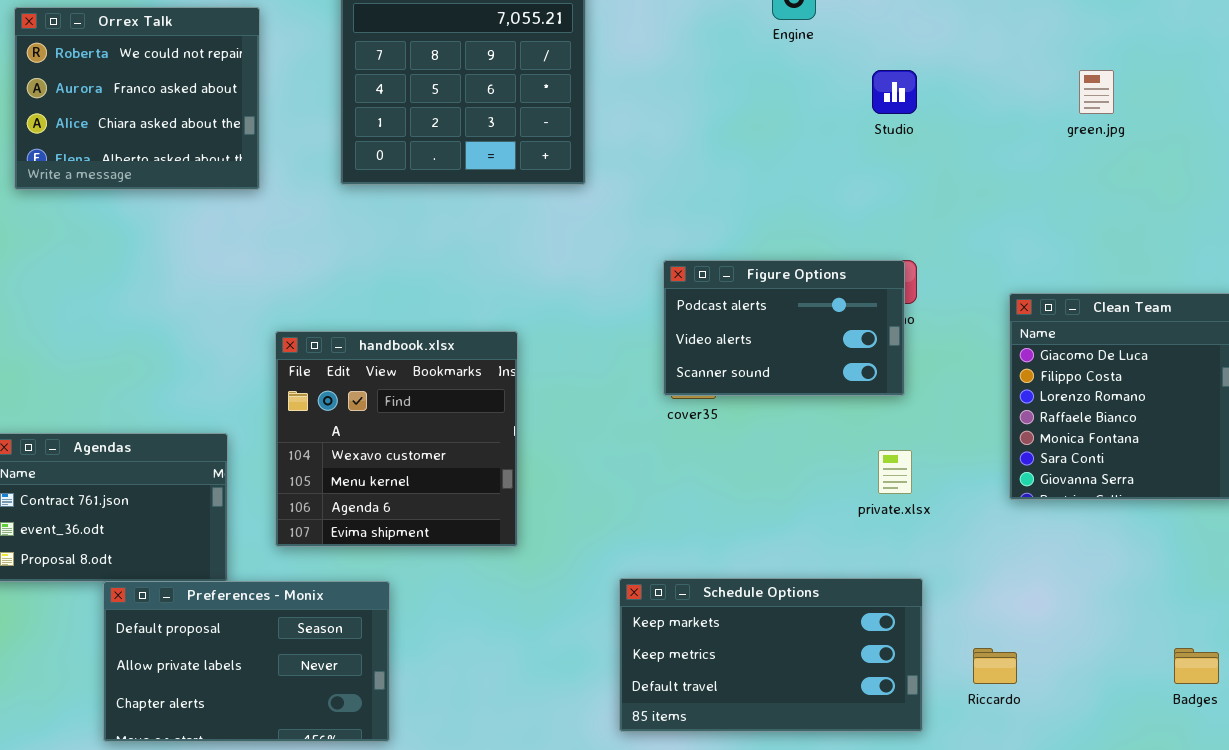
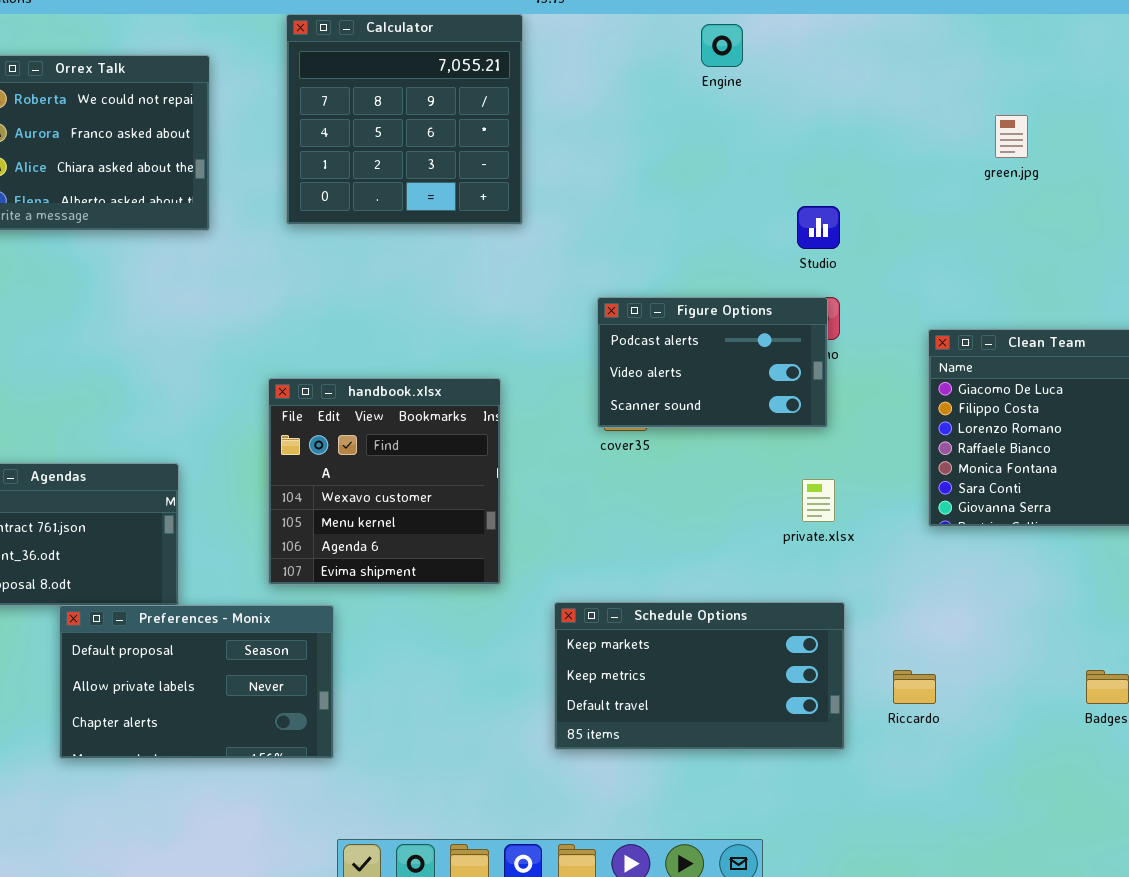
Studio: [872,70,917,114] -> [797,206,840,249], moved
handbook.xlsx: [275,331,518,547] -> [268,378,501,585], moved

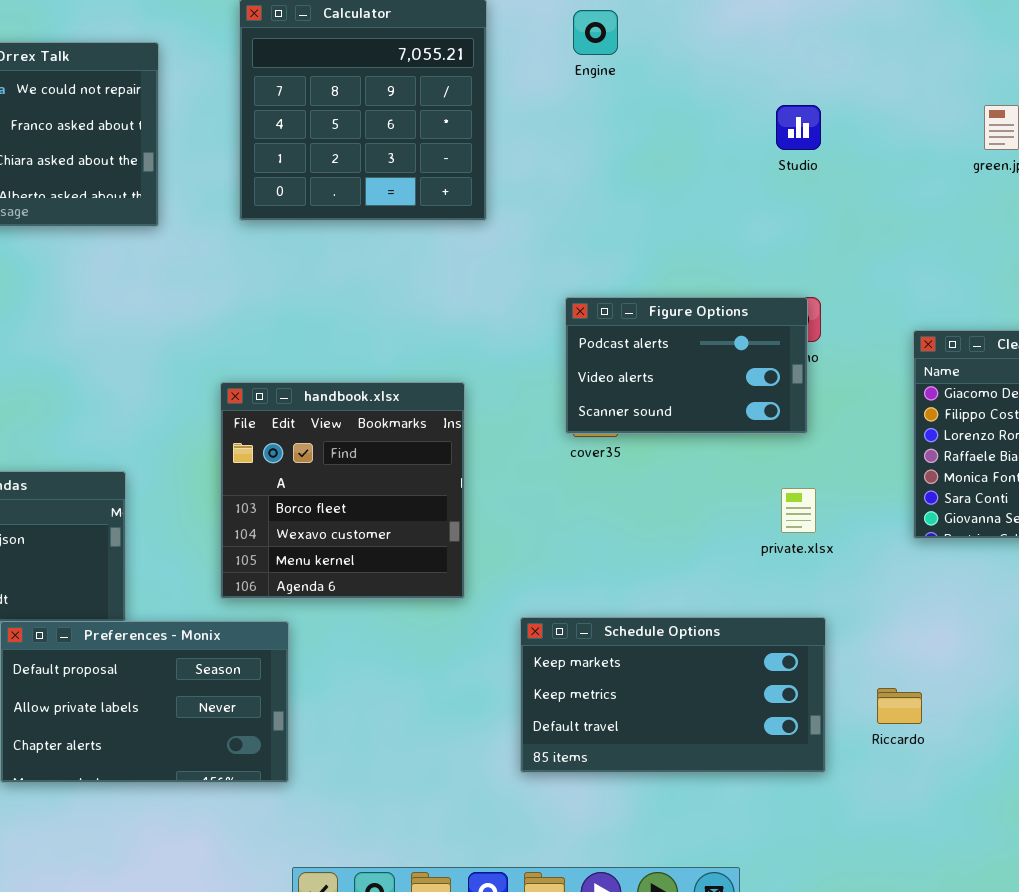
Engine: [701,24,743,67] -> [573,10,618,55], moved
Studio: [797,206,840,249] -> [776,105,821,150], moved
handbook.xlsx: [268,378,501,585] -> [220,382,465,599], scrolled up 1 row

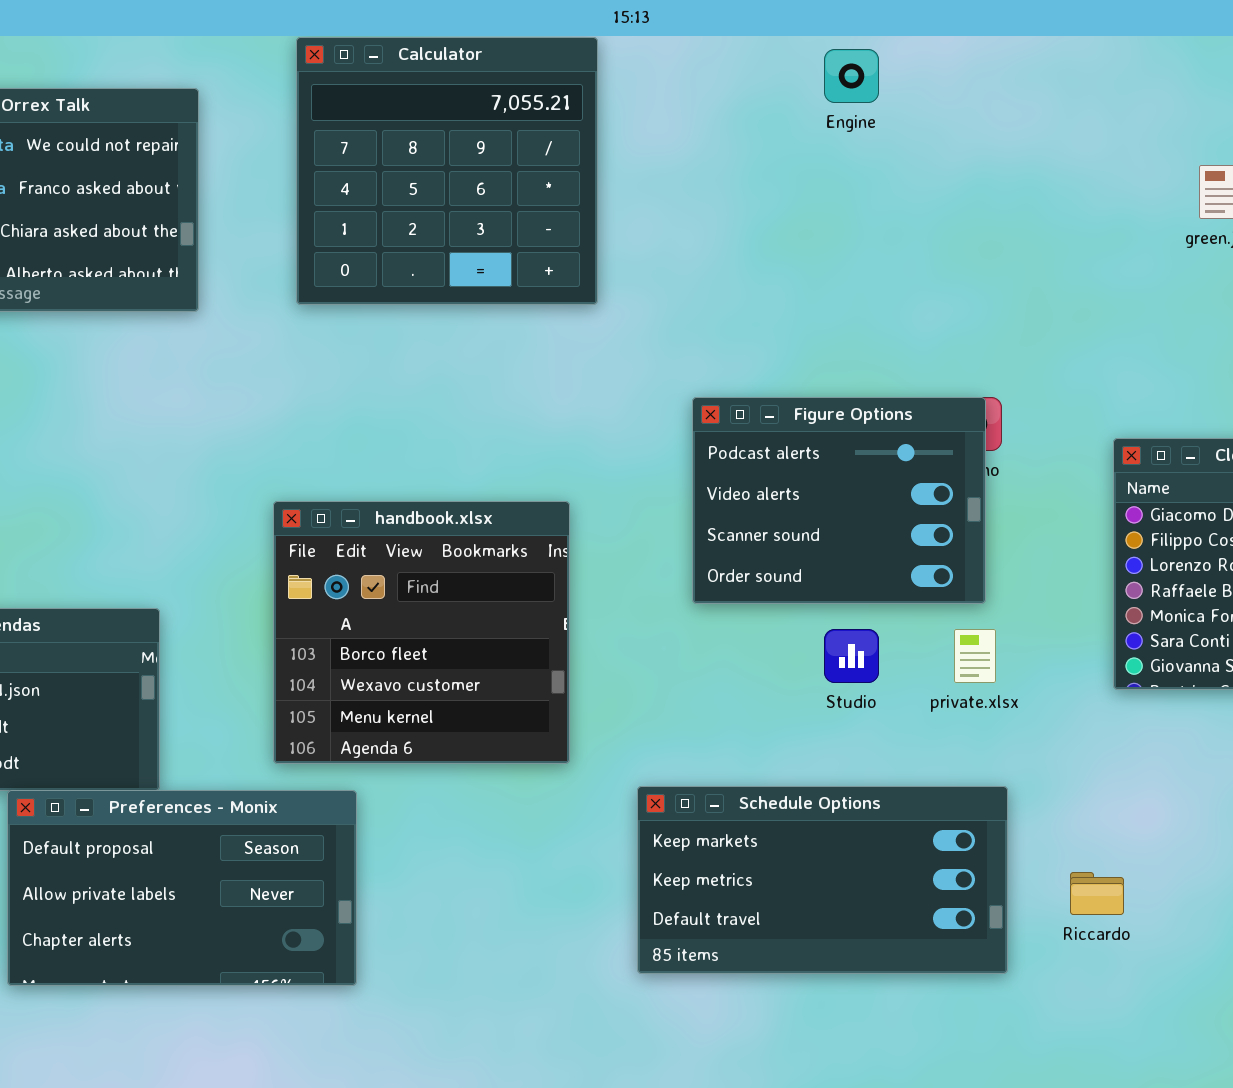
Engine: [573,10,618,55] -> [824,49,879,103], moved
Studio: [776,105,821,150] -> [824,629,879,683], moved
Figure Options: [565,297,808,434] -> [692,397,986,604], resized

